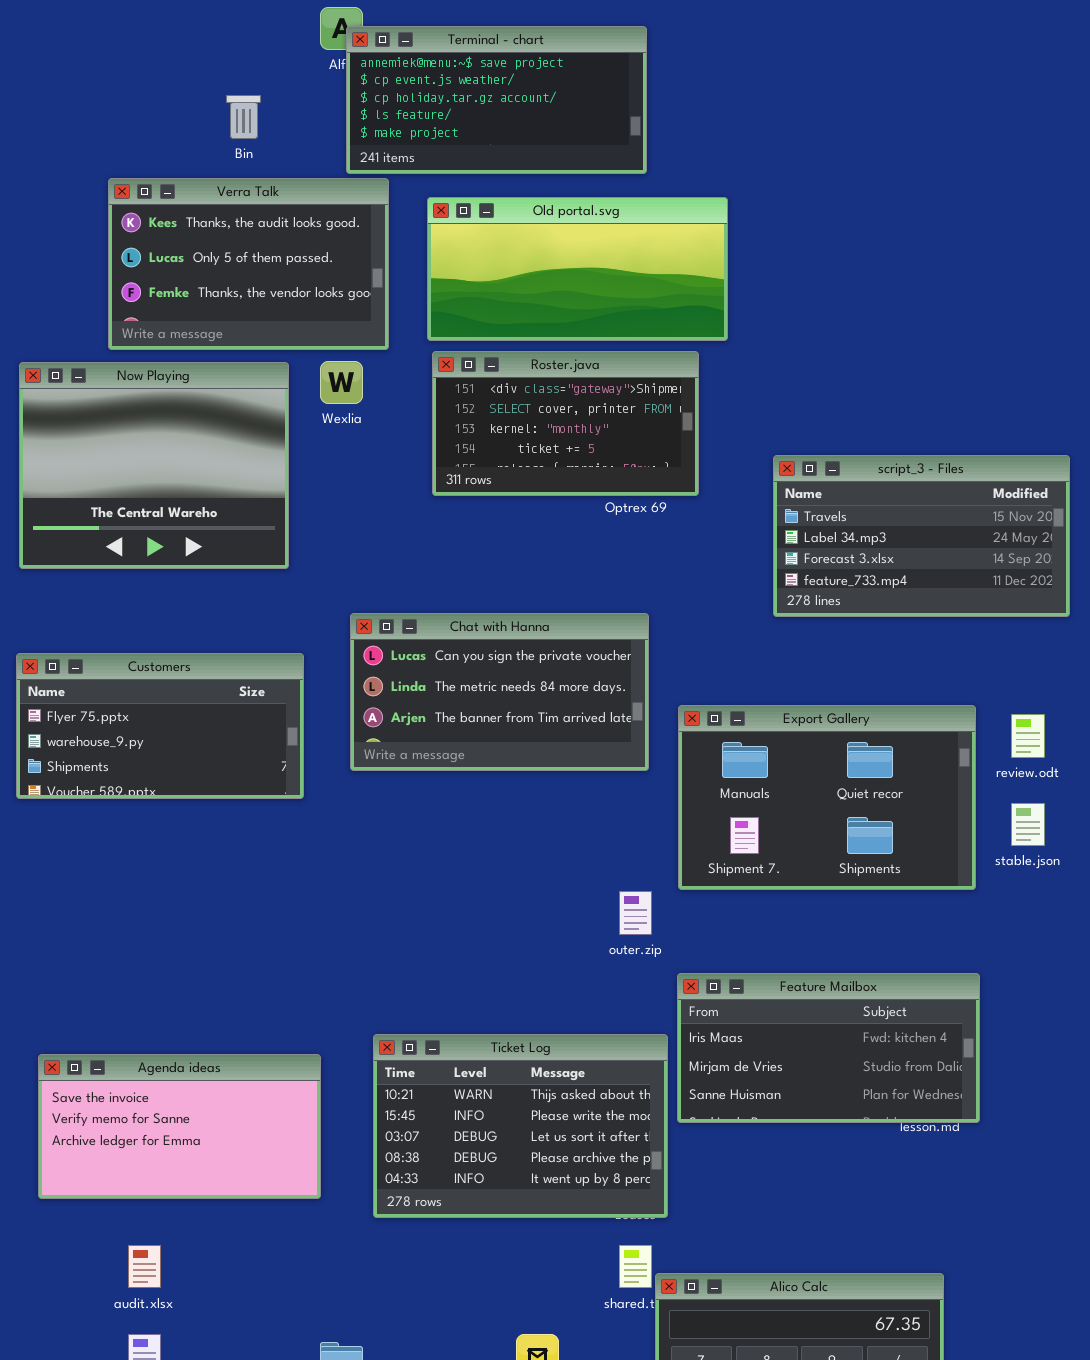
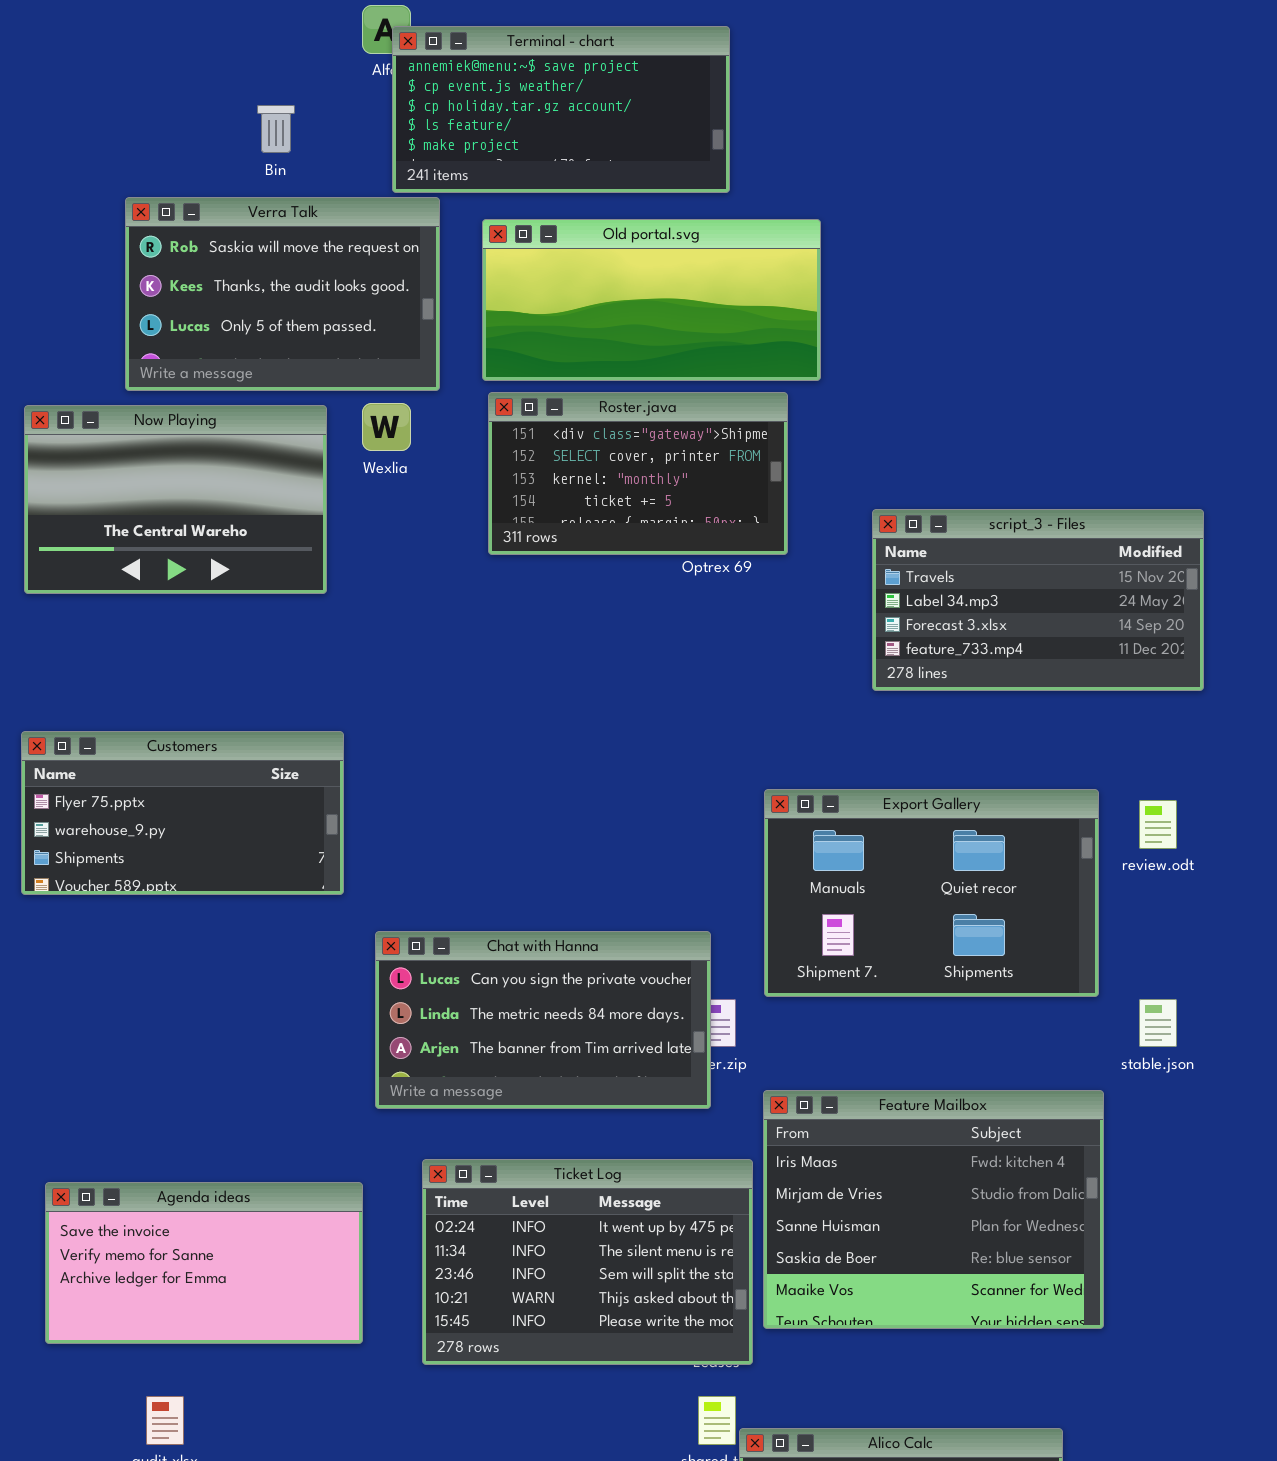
Verra Talk: [108,178,389,350] -> [125,197,440,391], scrolled up 1 row
Now Playing: [19,362,289,569] -> [24,405,327,594], resized
Chat with Hanna: [350,613,649,771] -> [375,931,711,1109], moved
stable.json: [1011,803,1045,846] -> [1139,999,1177,1047], moved
Feature Mailbox: [677,973,980,1123] -> [763,1090,1104,1329], resized
Ticket Log: [373,1034,668,1218] -> [422,1159,753,1365], scrolled up 3 rows

